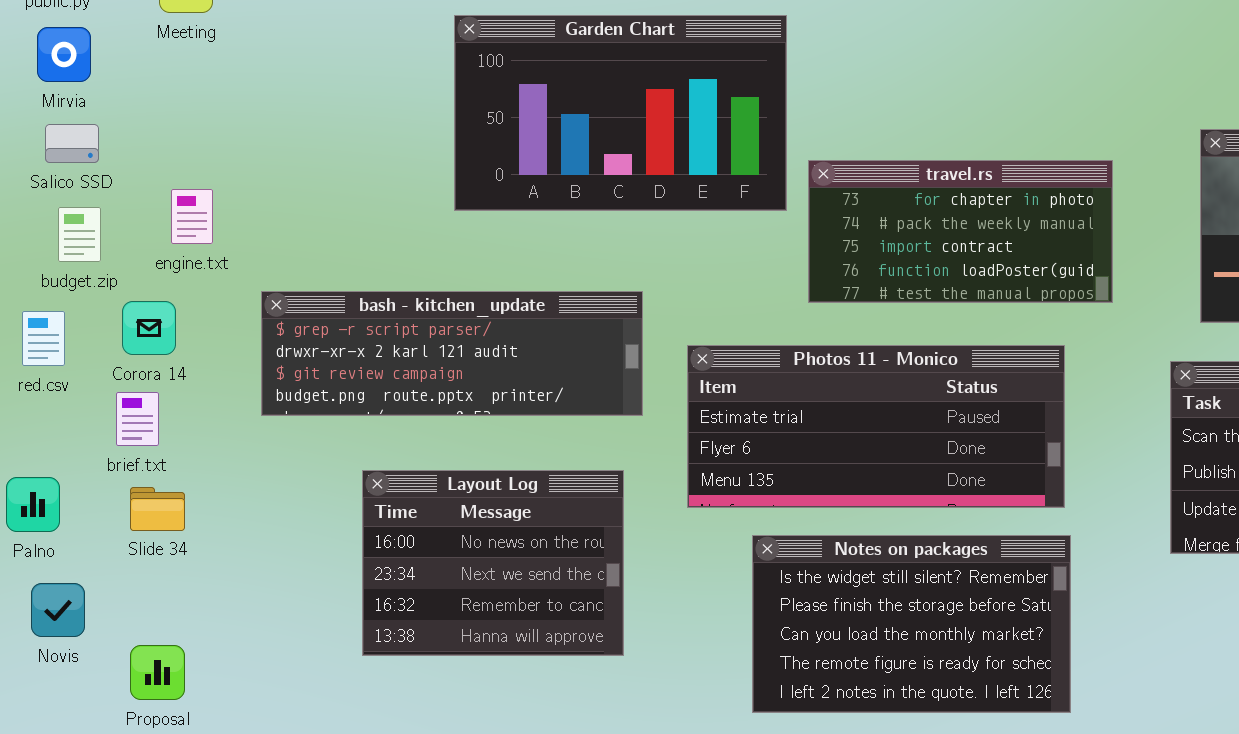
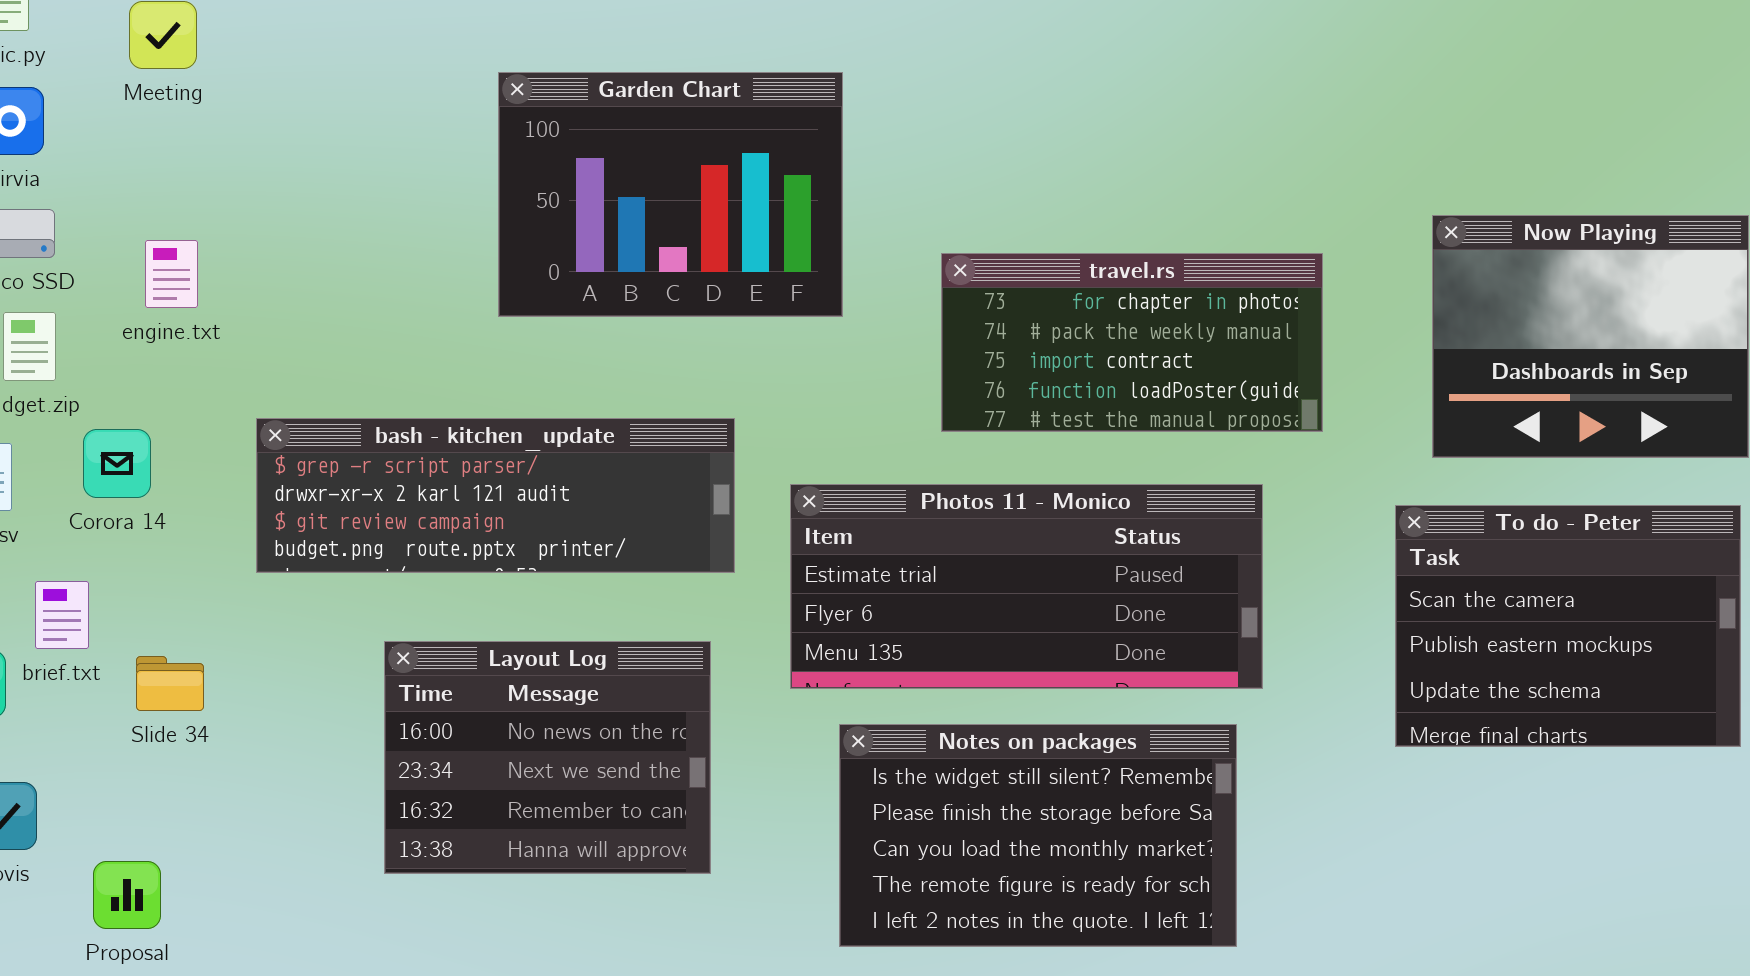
Garden Chart: [454,15,787,211] -> [498,72,843,317], resized
engine.txt: [171,189,213,244] -> [145,240,198,308], moved
brief.txt: [116,392,159,446] -> [35,581,89,649], moved
Slide 34: [130,487,185,531] -> [136,656,204,711], moved
Notes on packages: [752,535,1071,713] -> [839,724,1237,947], moved

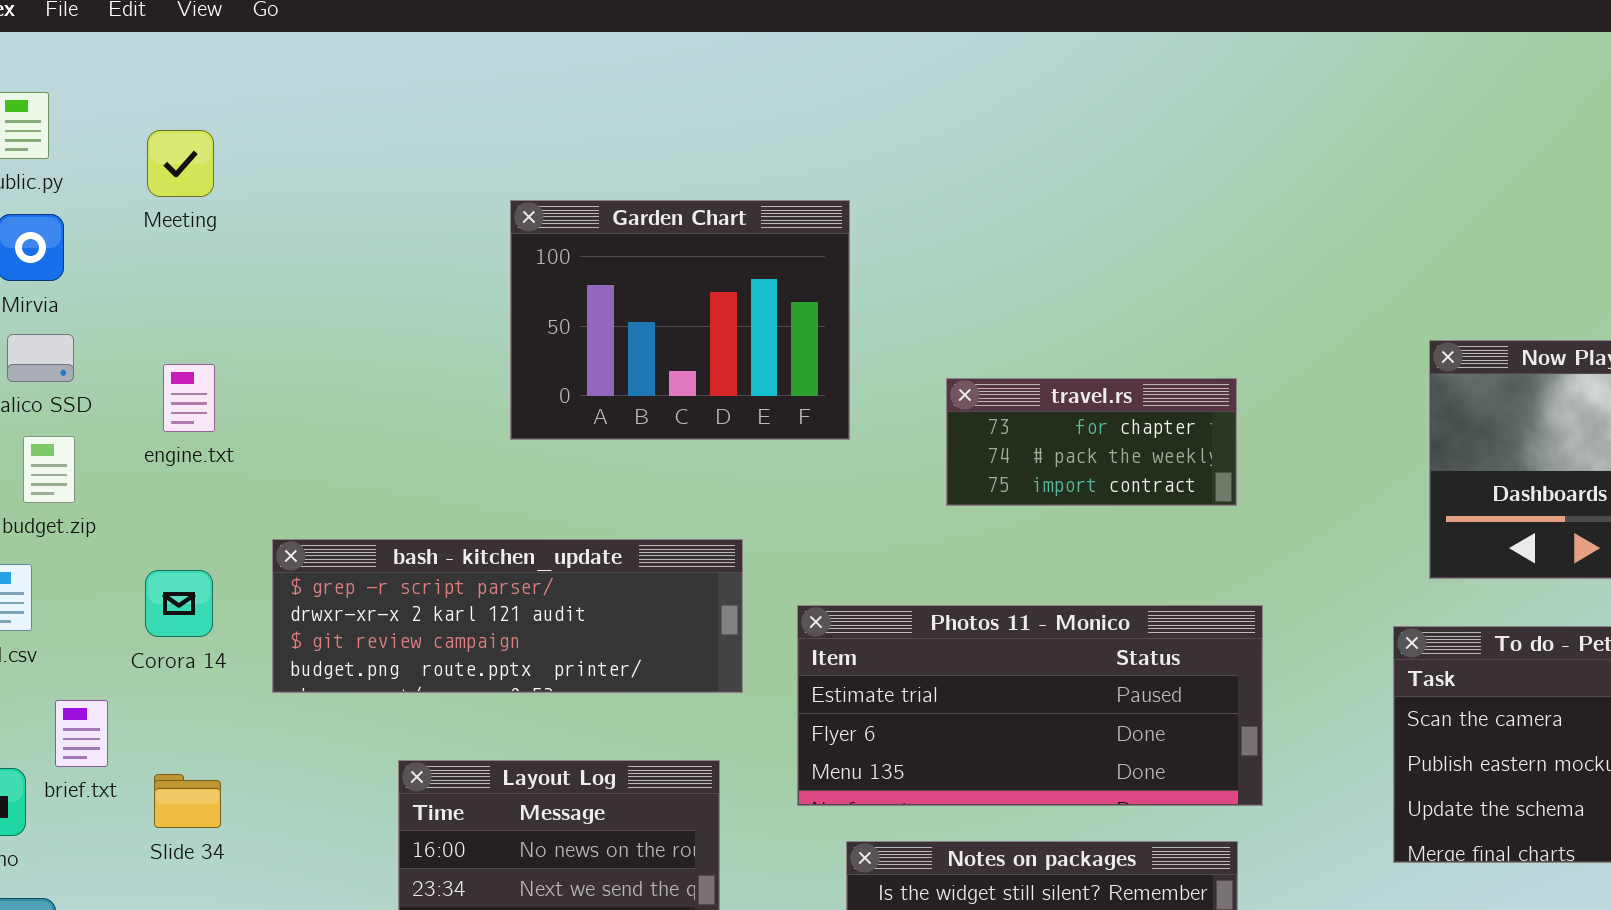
travel.rs: [941,253,1323,432] -> [946,378,1237,506], resized
Corora 14: [83,429,151,498] -> [145,570,213,637], moved

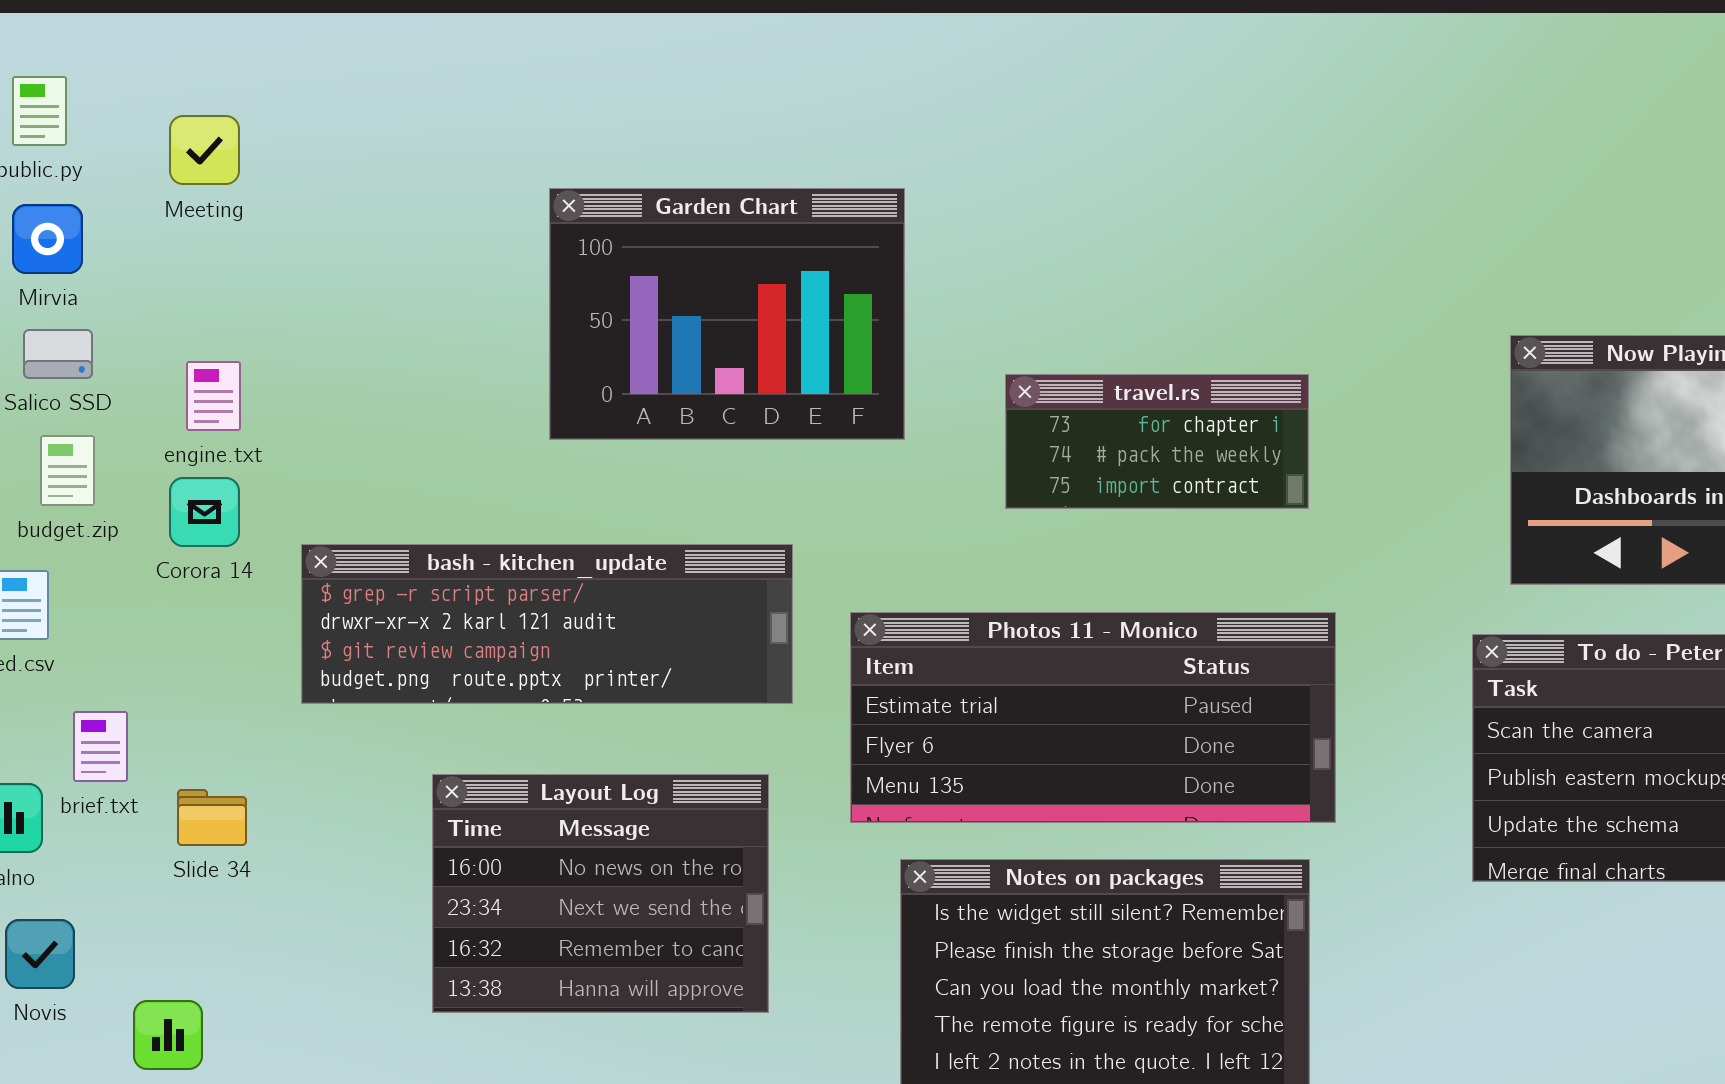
Corora 14: [145,570,213,637] -> [169,477,240,547], moved

